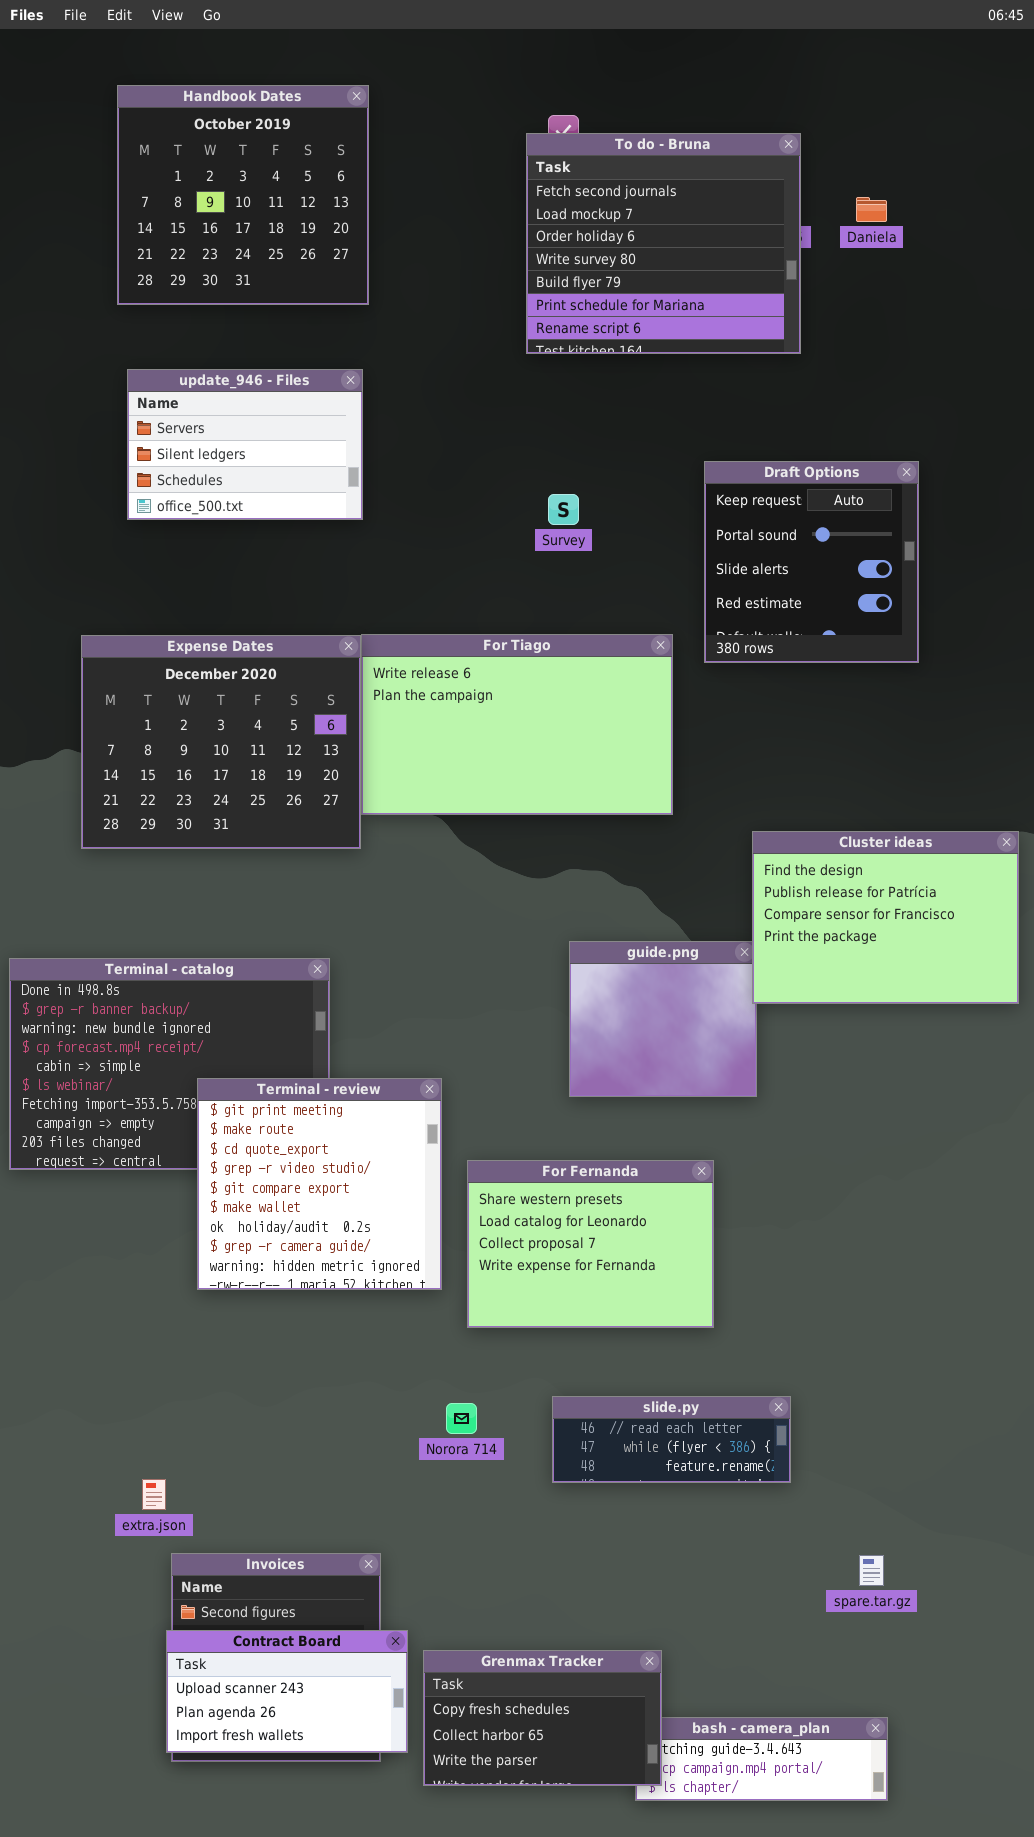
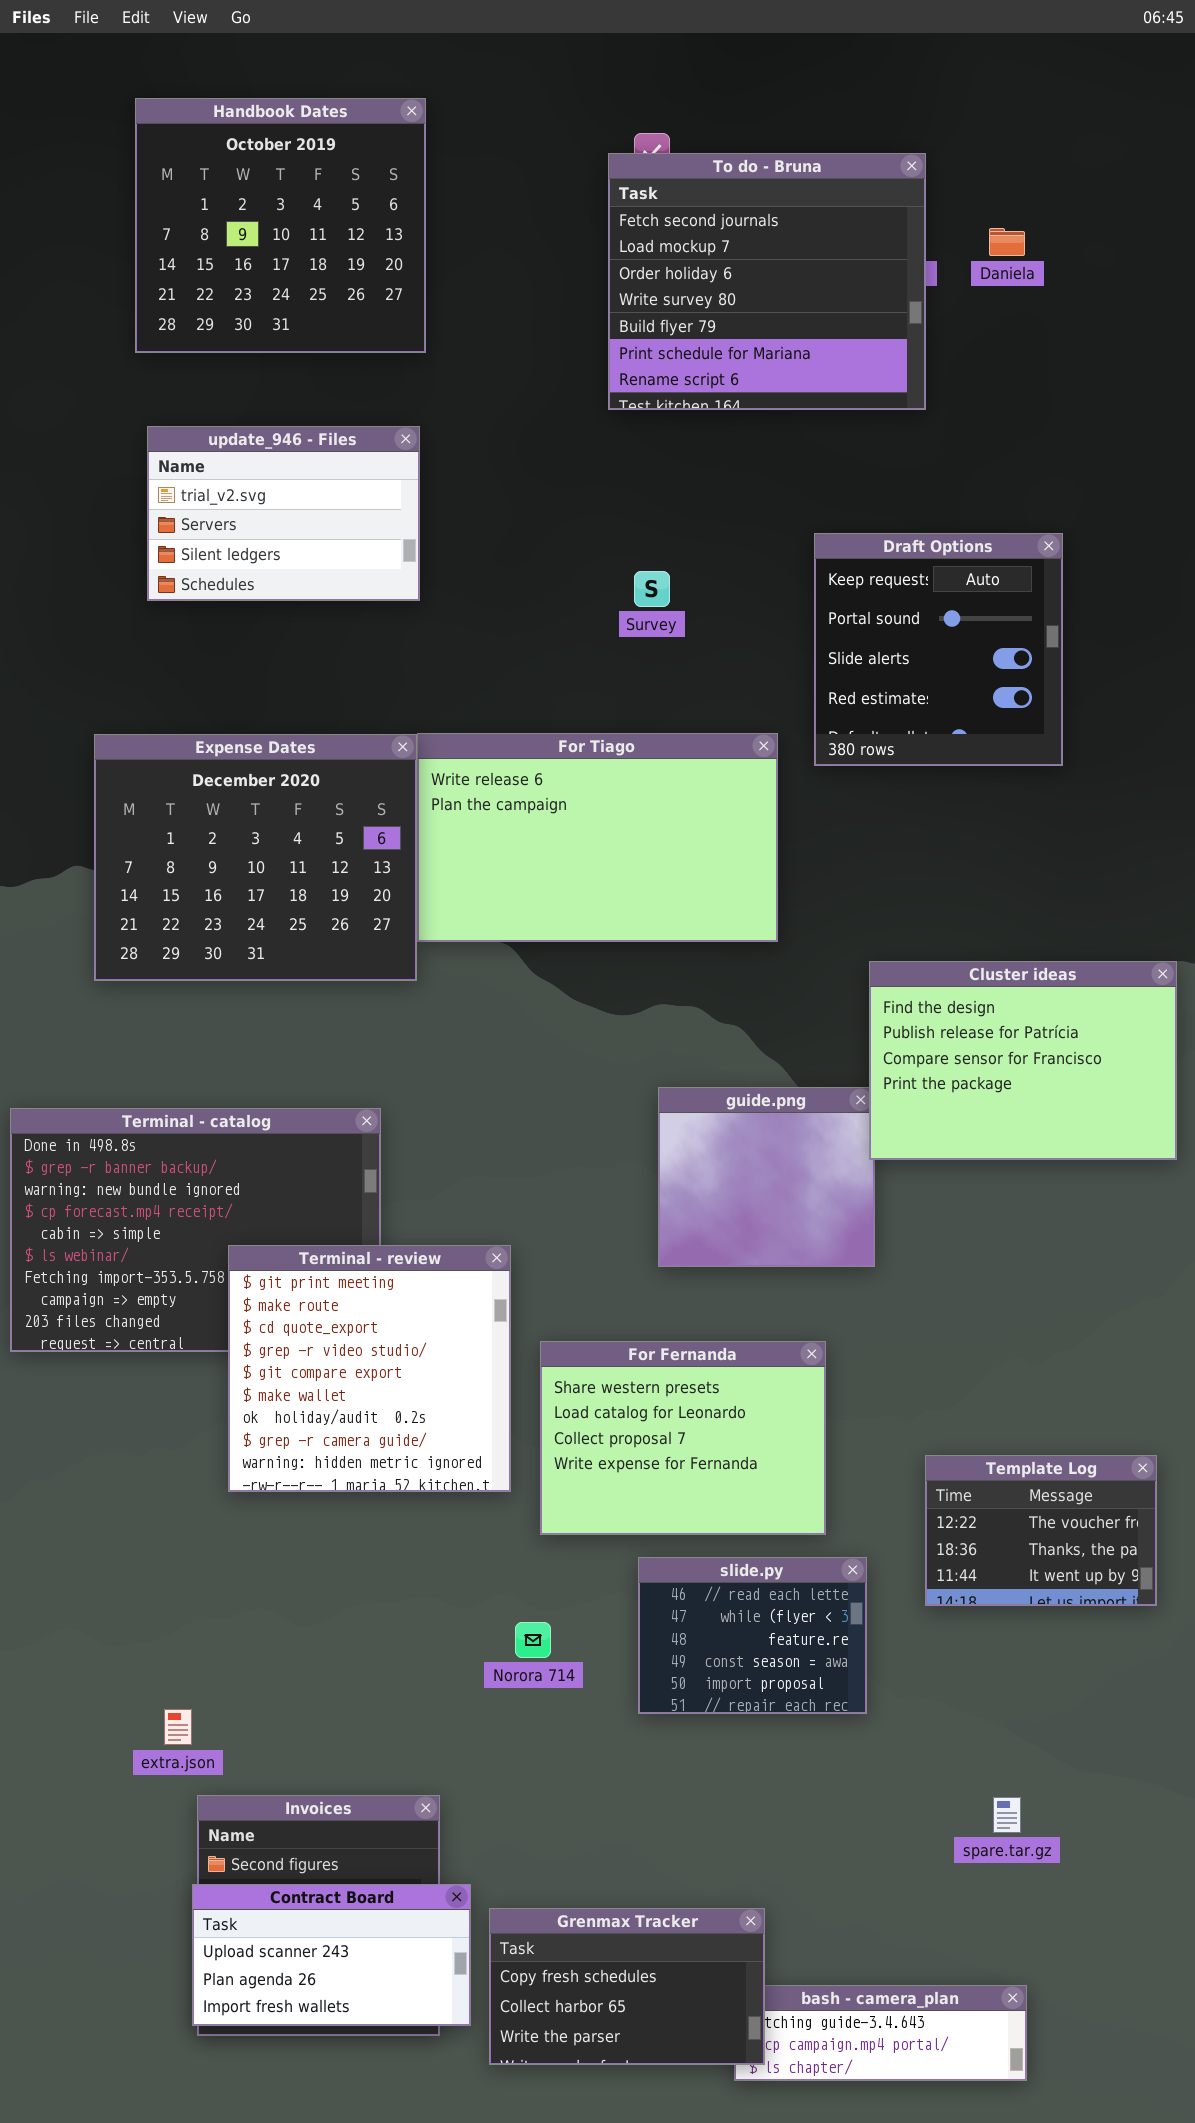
update_946 - Files: [127,369,363,520] -> [147,426,420,601], scrolled up 1 row
Template Log: none -> [925,1455,1157,1606], opened
slide.py: [552,1396,791,1483] -> [638,1557,867,1714], resized

